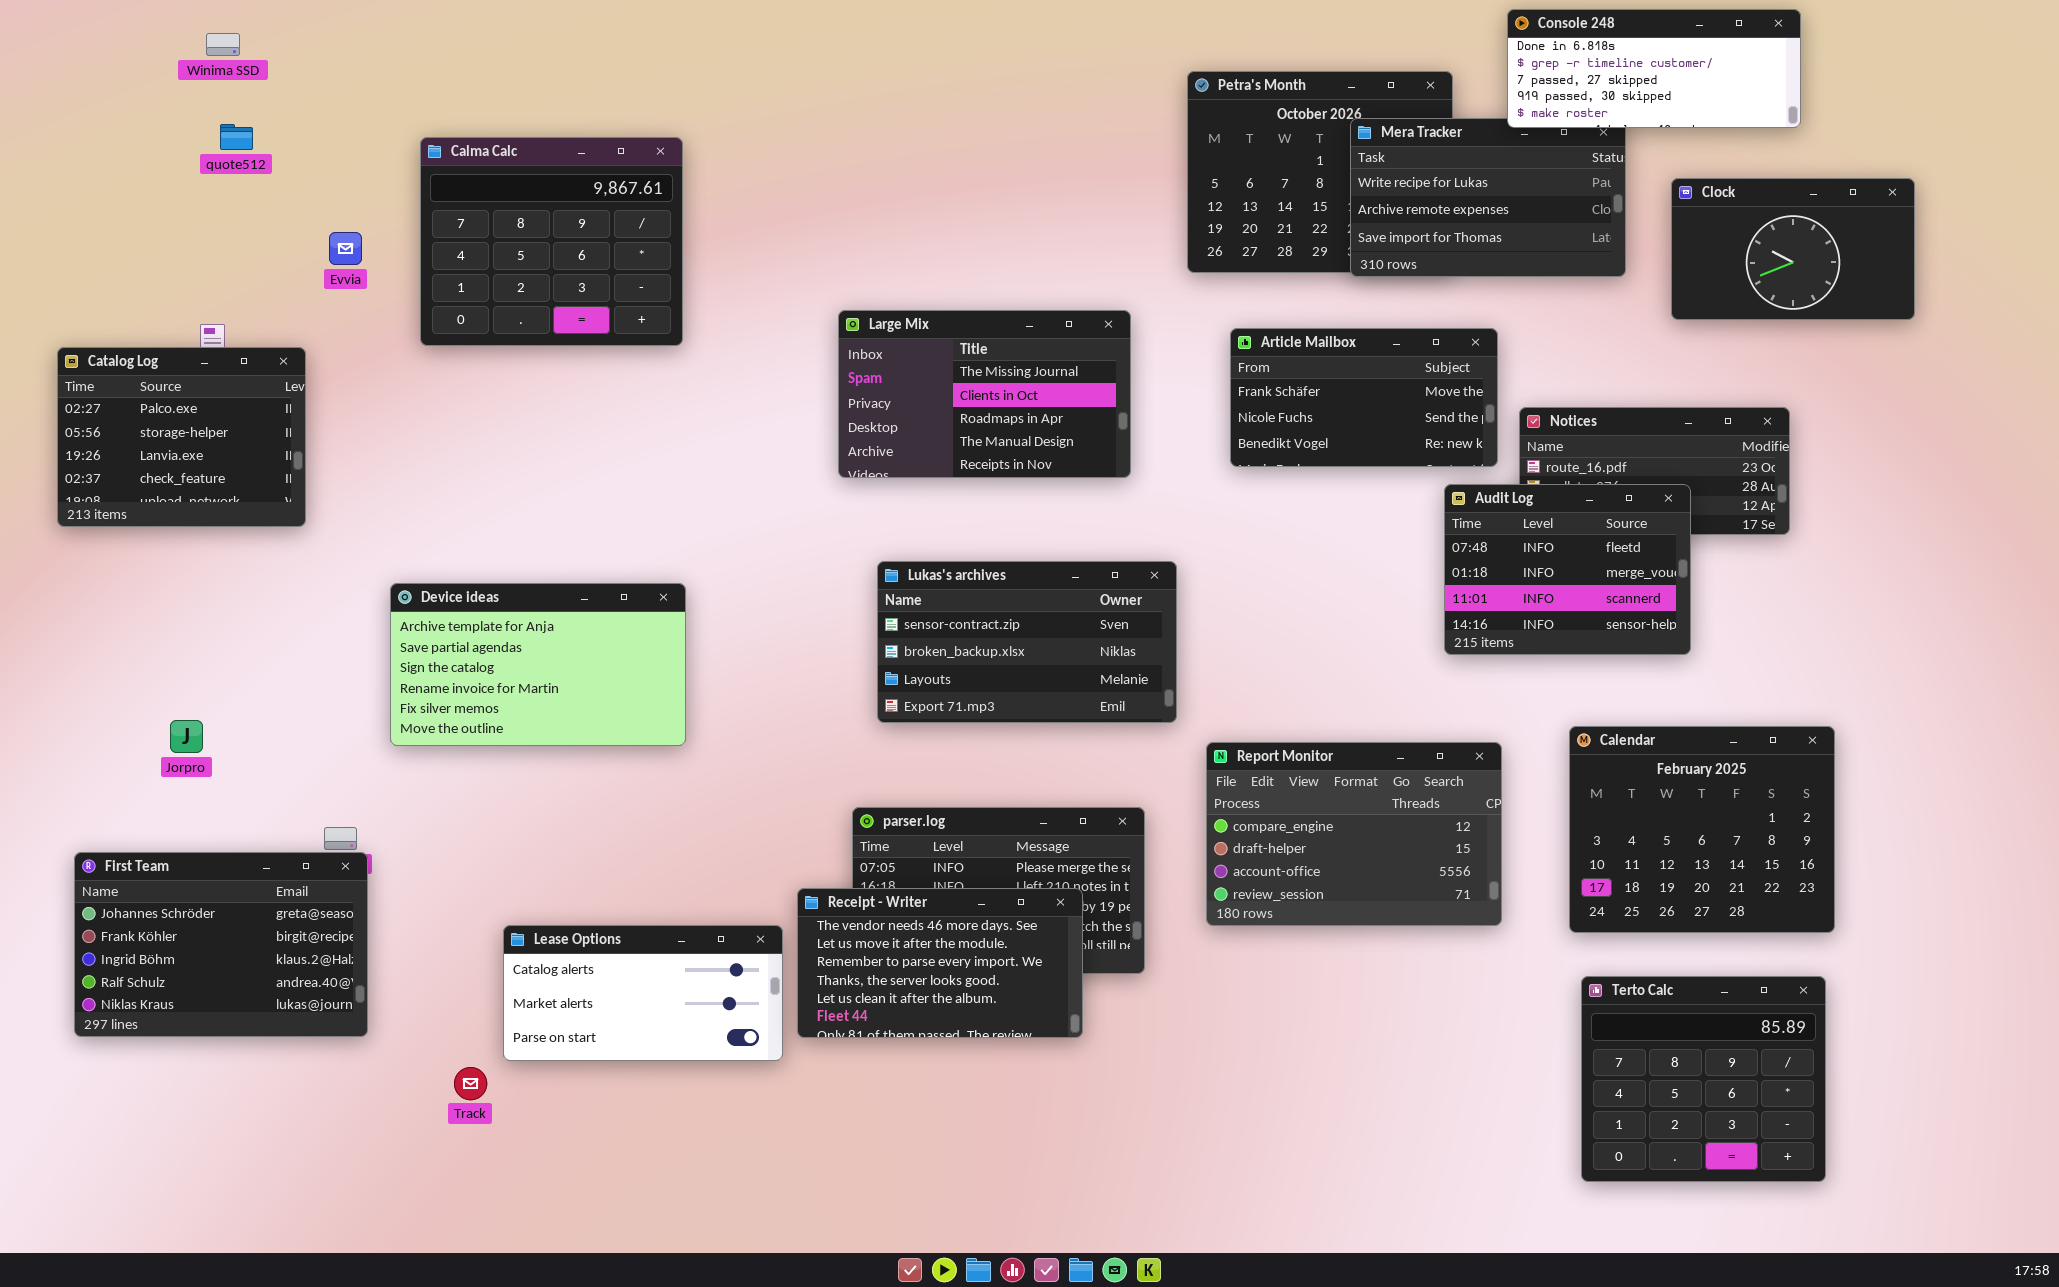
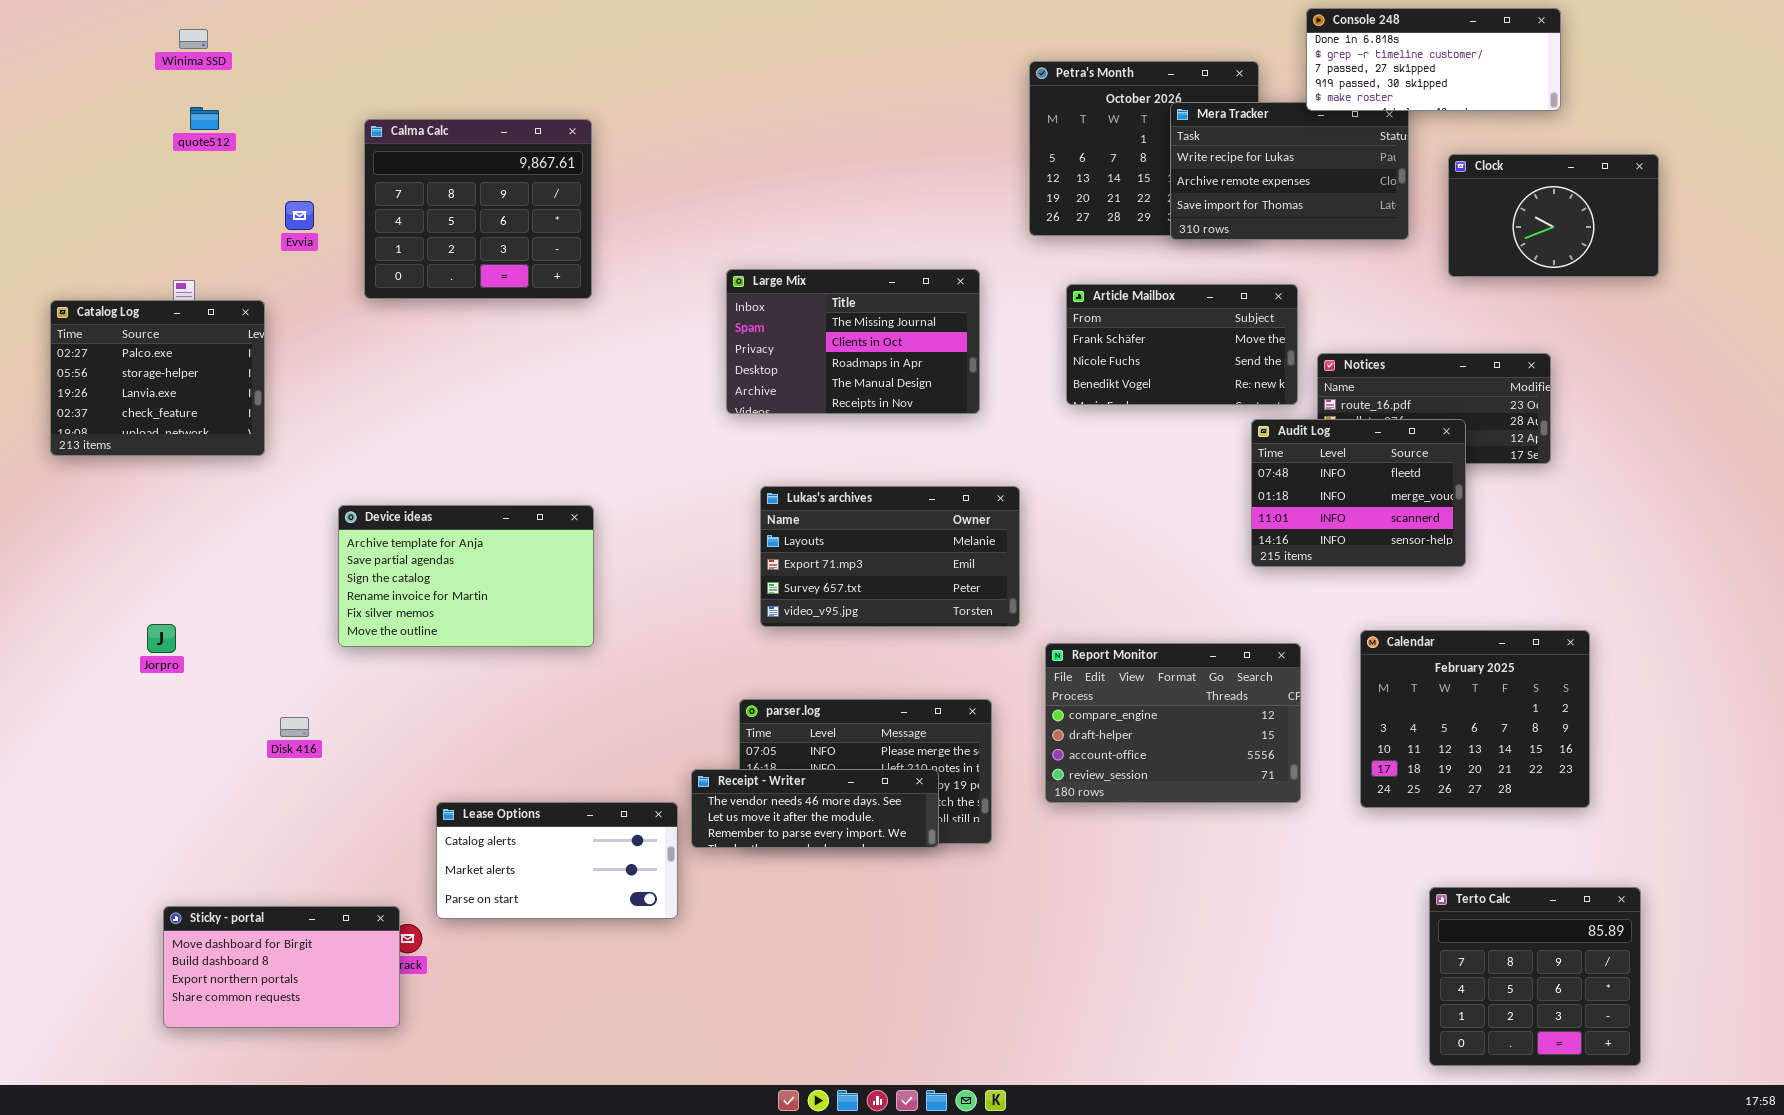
Lukas's archives: [877,561,1177,723] -> [760,486,1020,627], scrolled down 2 rows
First Team: [74,852,368,1037] -> none, closed
Receipt - Writer: [797,888,1083,1038] -> [691,769,939,848], resized
Terto Calc: [1581,976,1826,1182] -> [1429,887,1641,1066], moved
Sticky - portal: none -> [163,906,400,1028], opened

